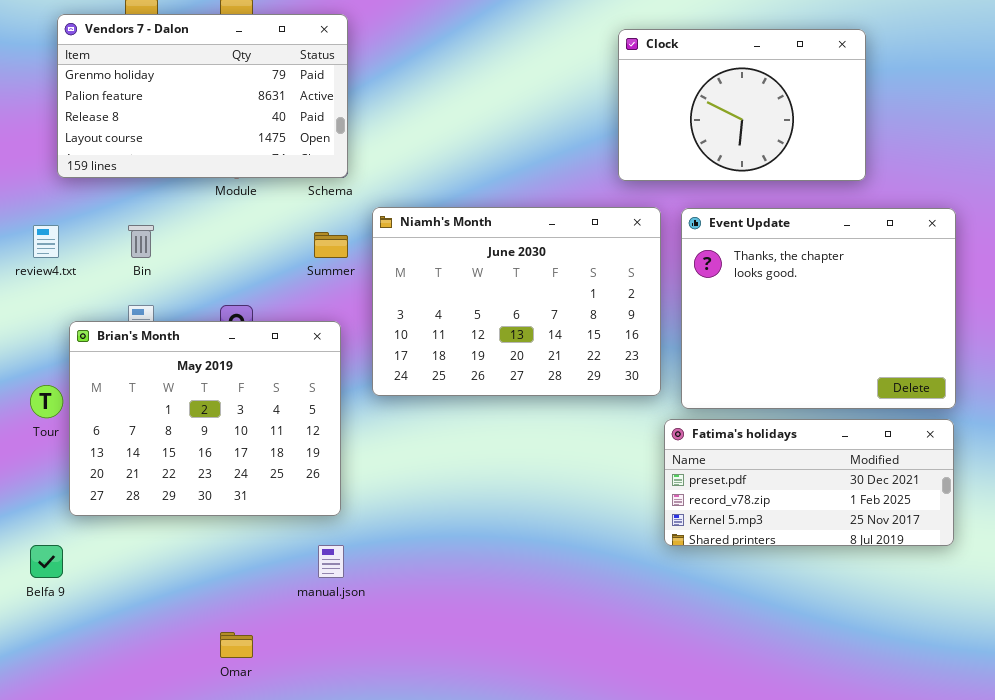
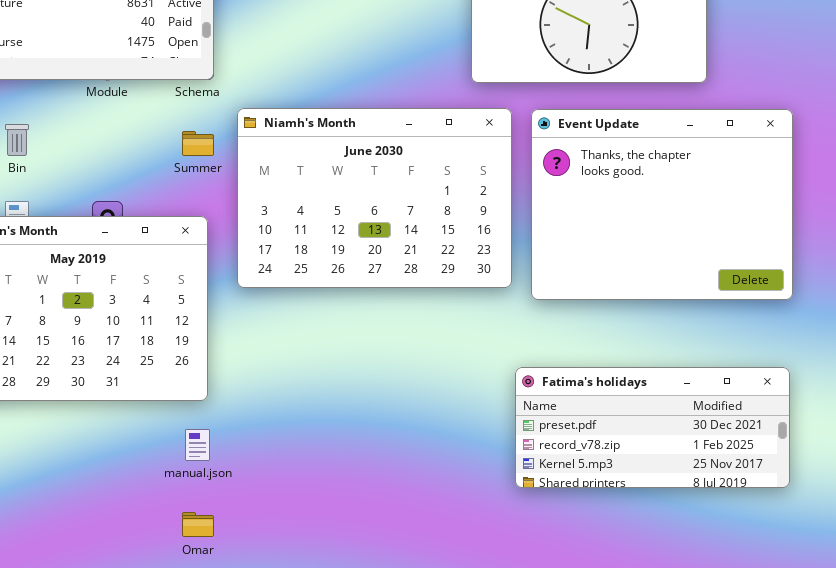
Fatima's holidays: [664,419,954,546] -> [515,367,790,488], moved
Omar: [220,632,253,658] -> [182,512,214,537], moved

